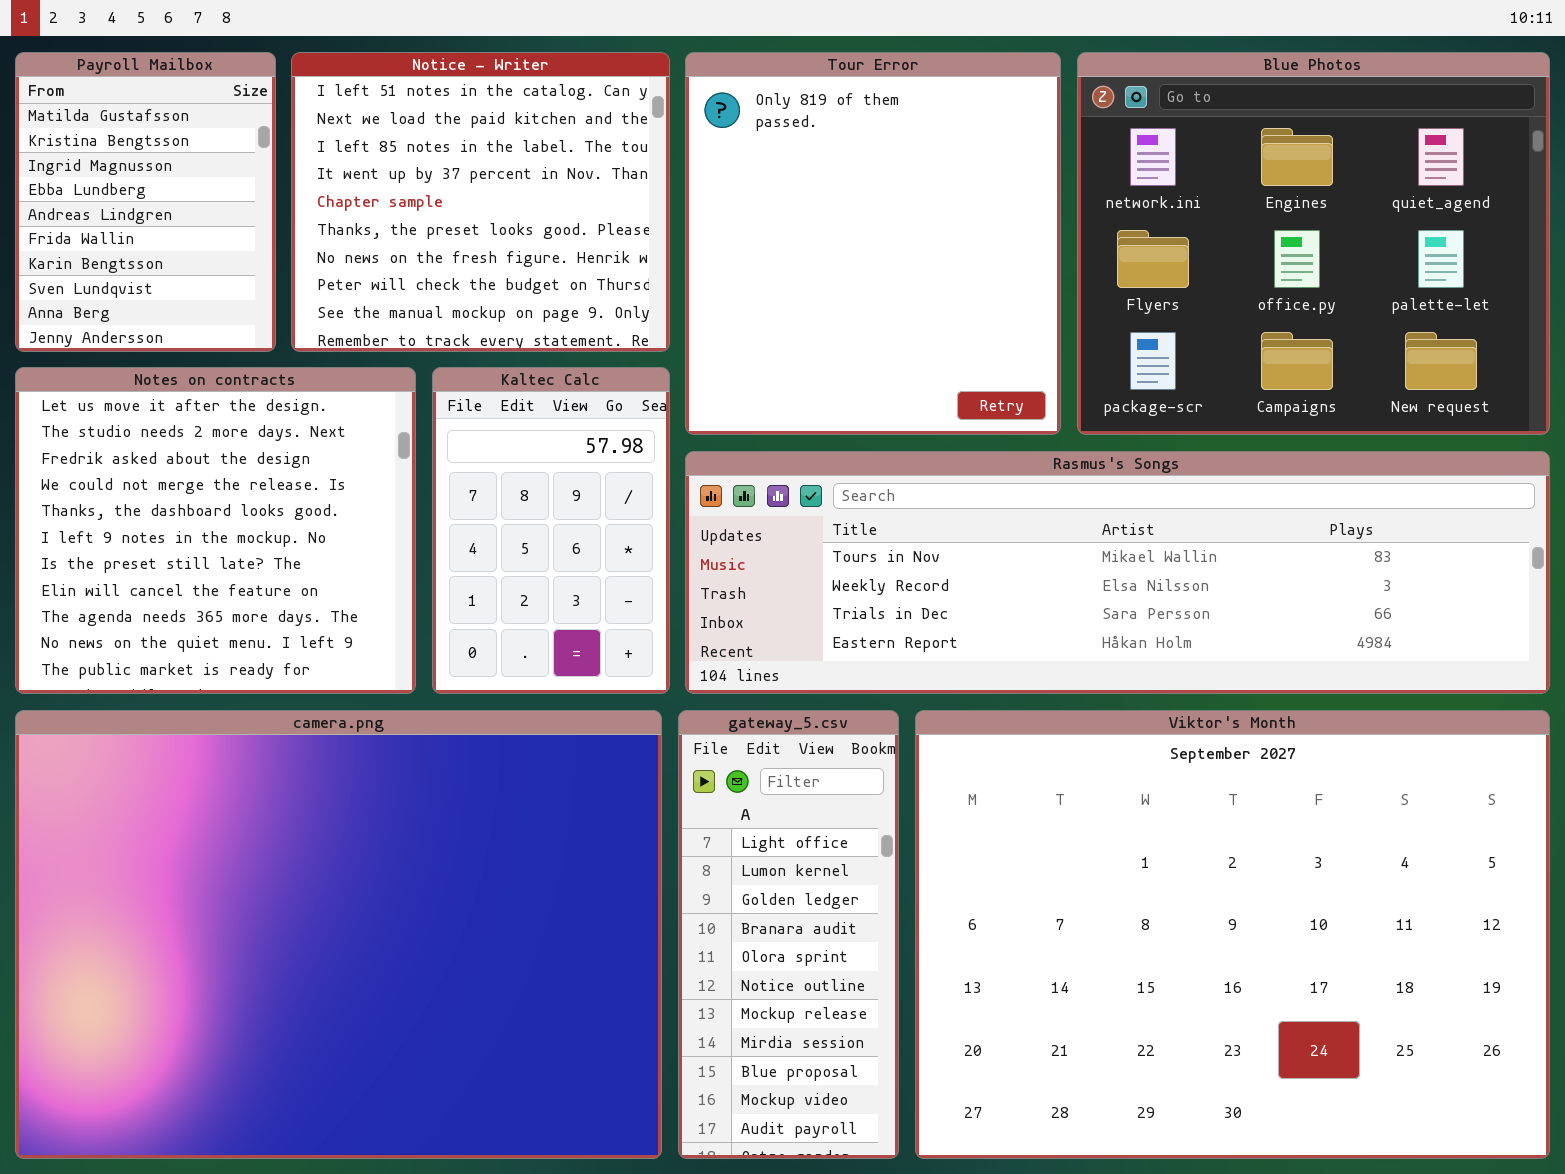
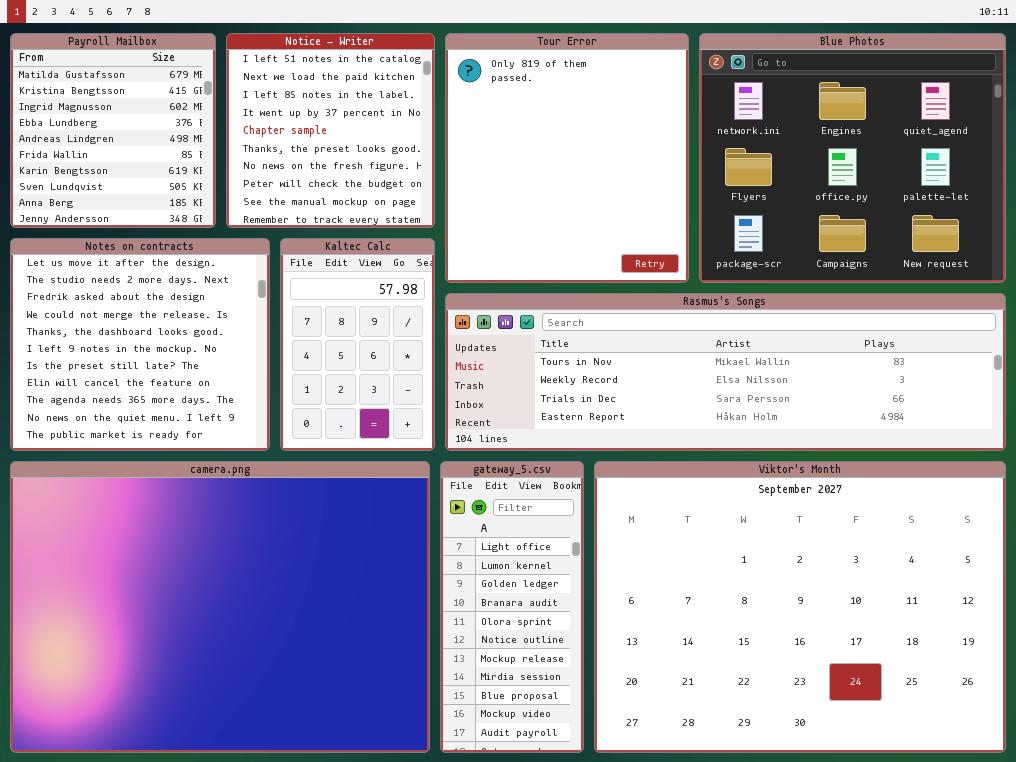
Payroll Mailbox: [15,52,276,352] -> [10,33,216,228], resized
Notice - Writer: [291,52,670,352] -> [226,33,435,228], resized

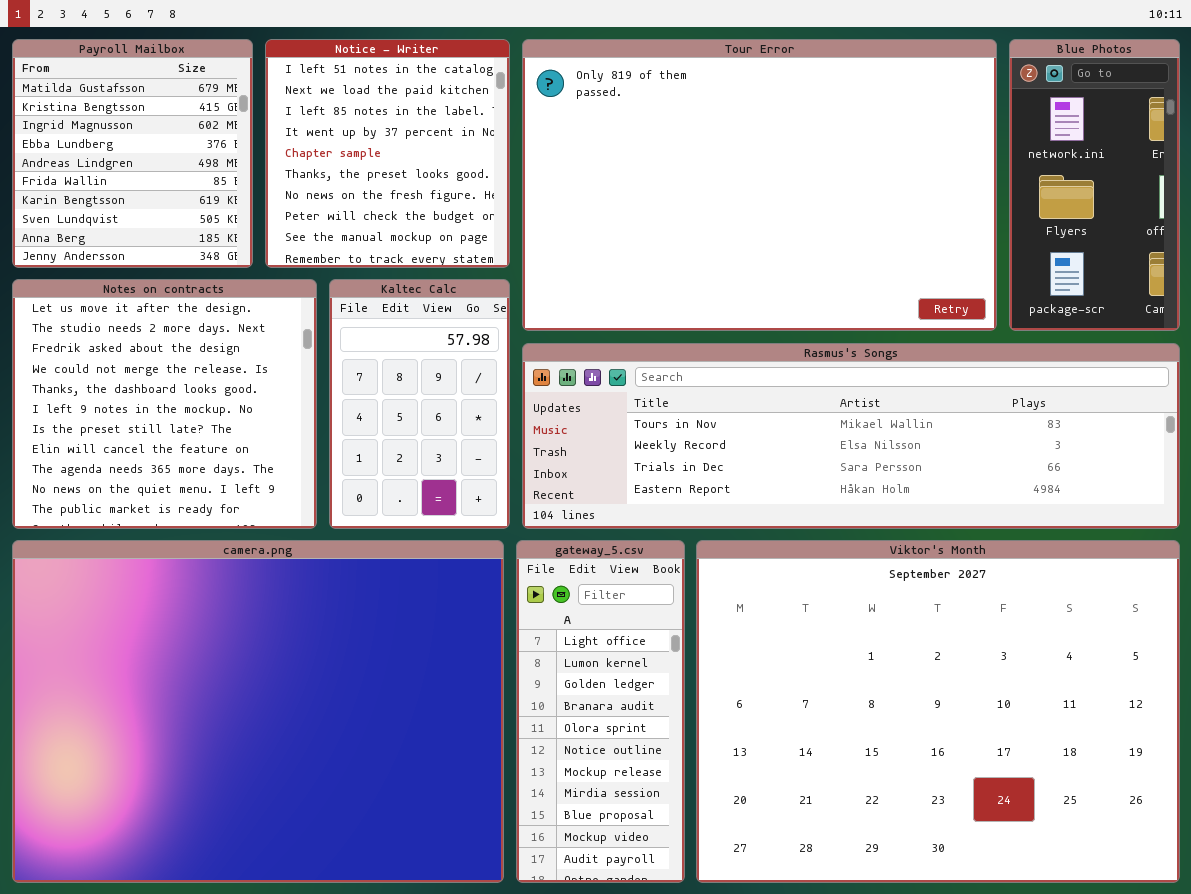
Tour Error: [445,33,689,283] -> [522,39,997,331], resized
Blue Photos: [699,33,1006,283] -> [1009,39,1180,331], resized

